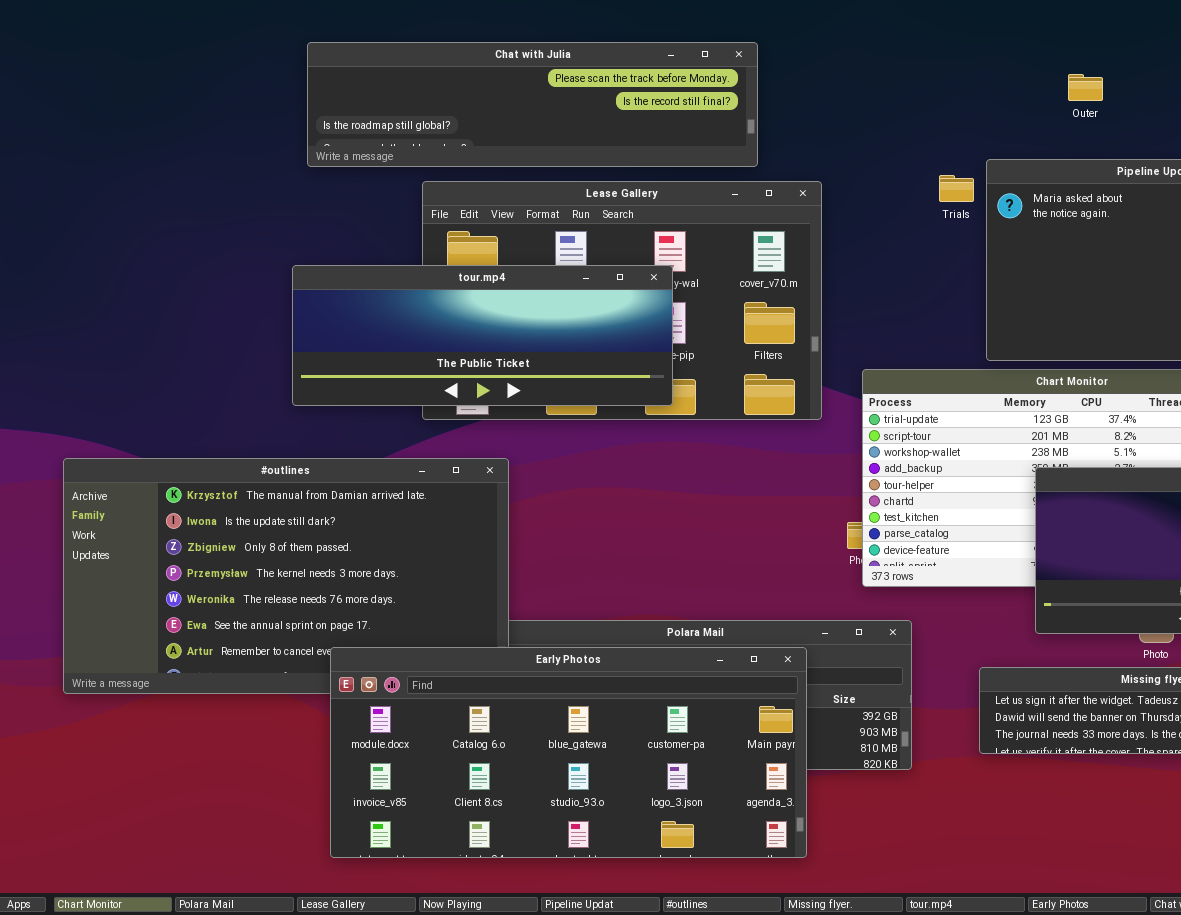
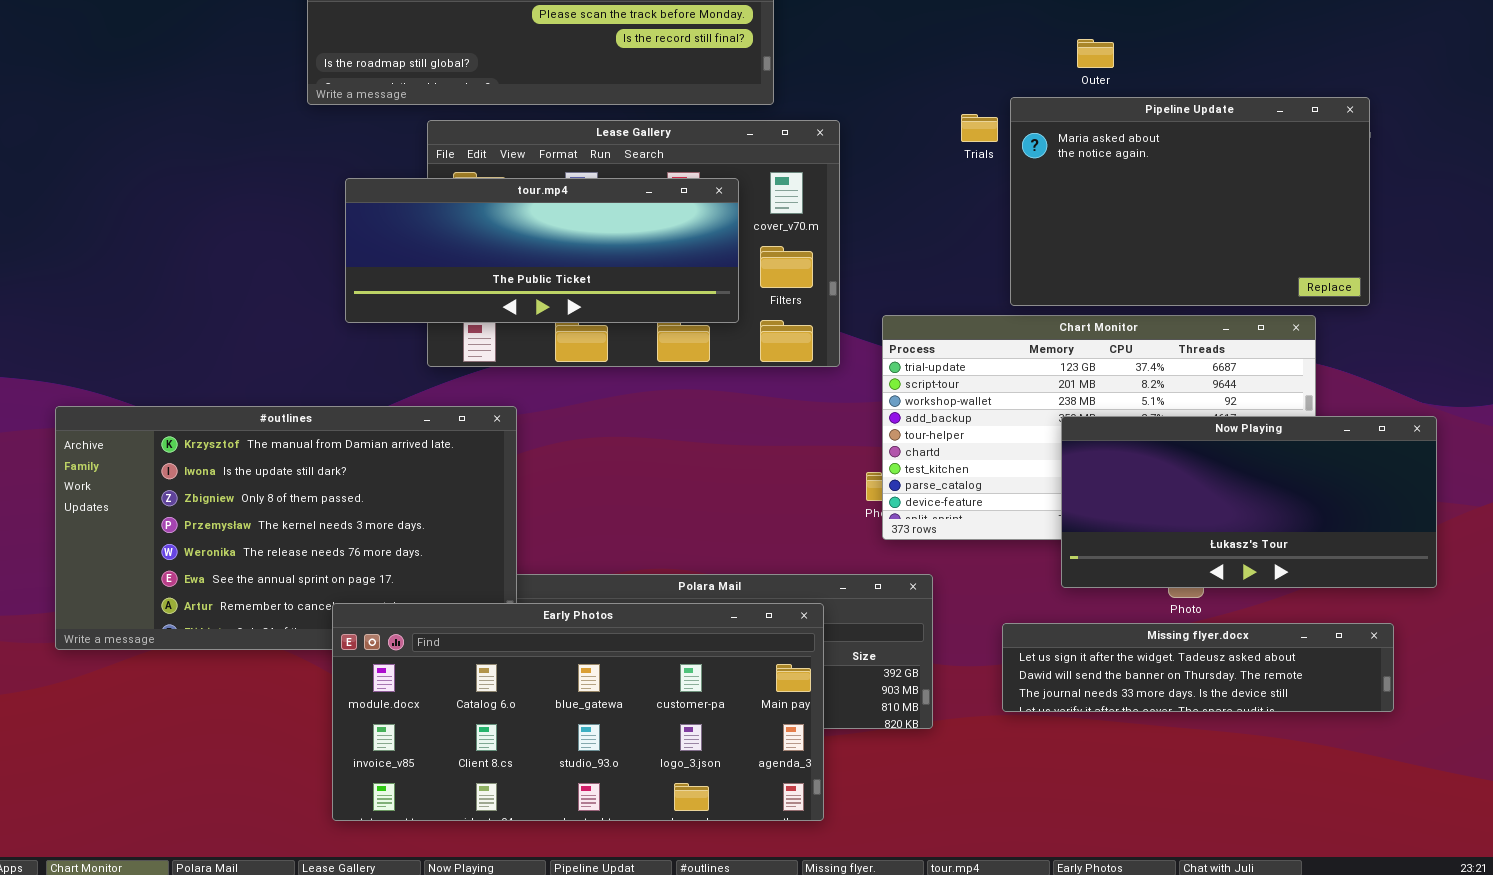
Outer: [1068,74,1103,101] -> [1077,39,1114,68], moved
tour.mp4: [292,265,673,406] -> [345,178,739,323], moved

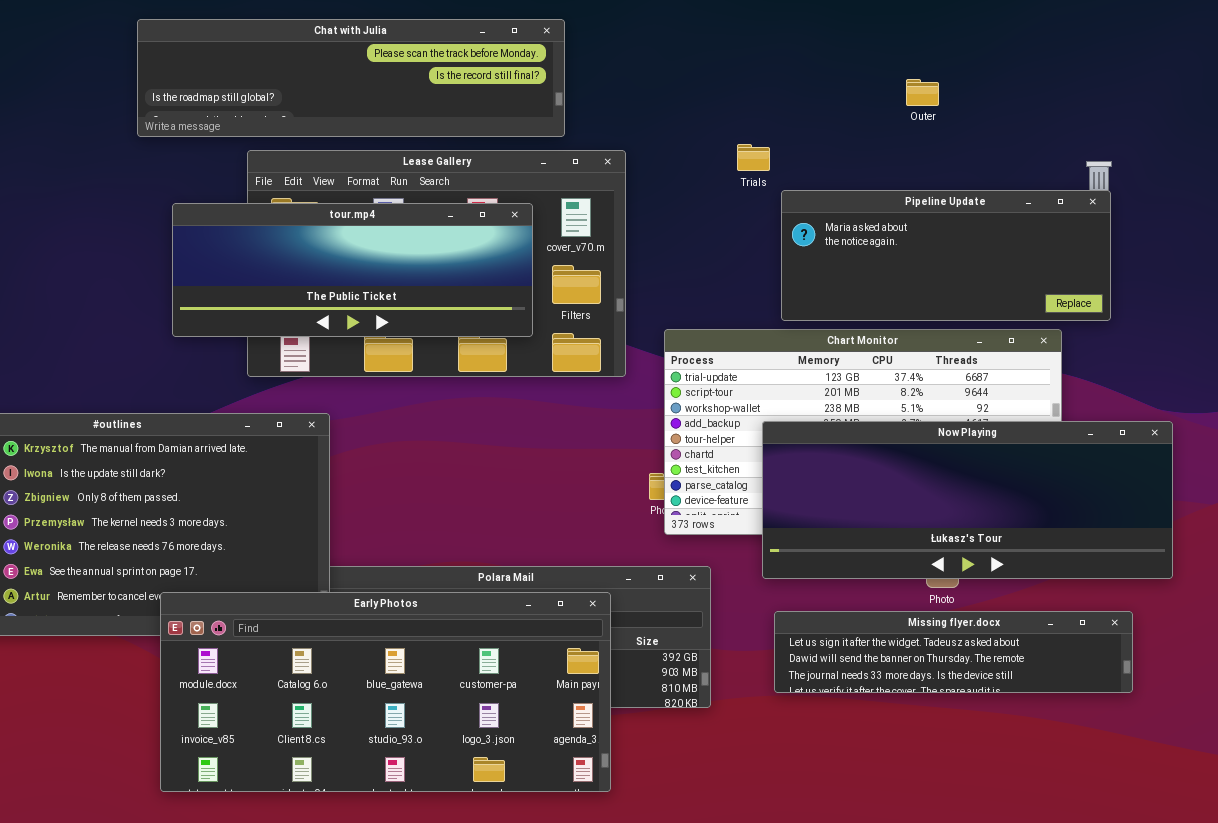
Outer: [1077,39,1114,68] -> [906,79,939,106], moved
Pipeline Update: [1010,97,1370,306] -> [781,190,1111,321], resized
Now Playing: [1061,416,1437,588] -> [762,421,1173,579], resized

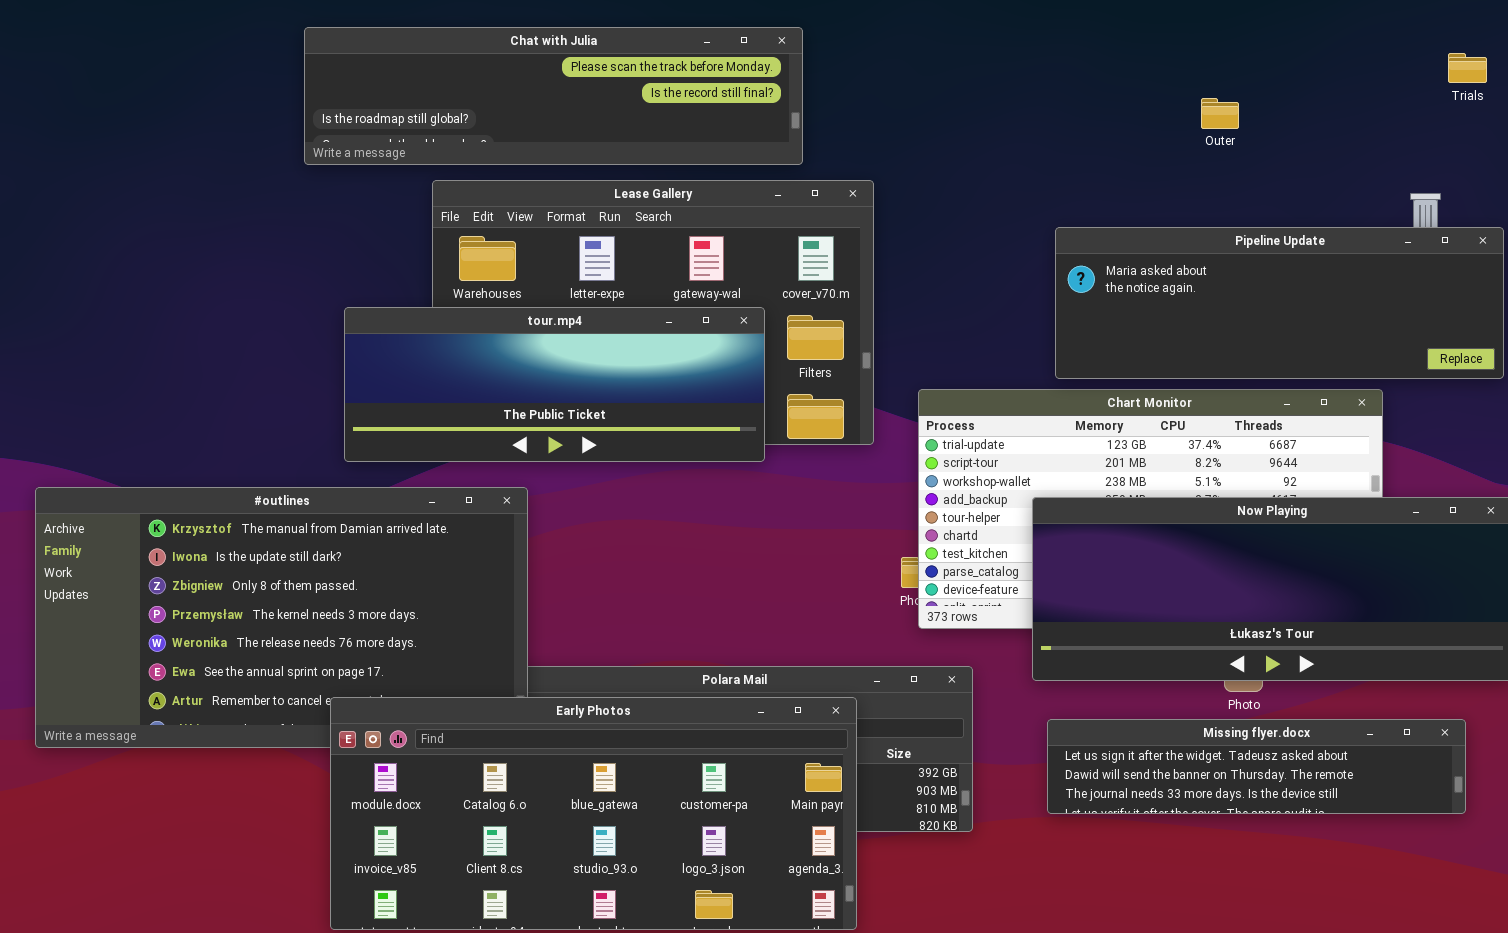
Trials: [737,144,770,171] -> [1448,53,1487,83], moved
Pipeline Update: [781,190,1111,321] -> [1055,227,1504,379], resized
tour.mp4: [172,203,533,337] -> [344,307,765,462], moved

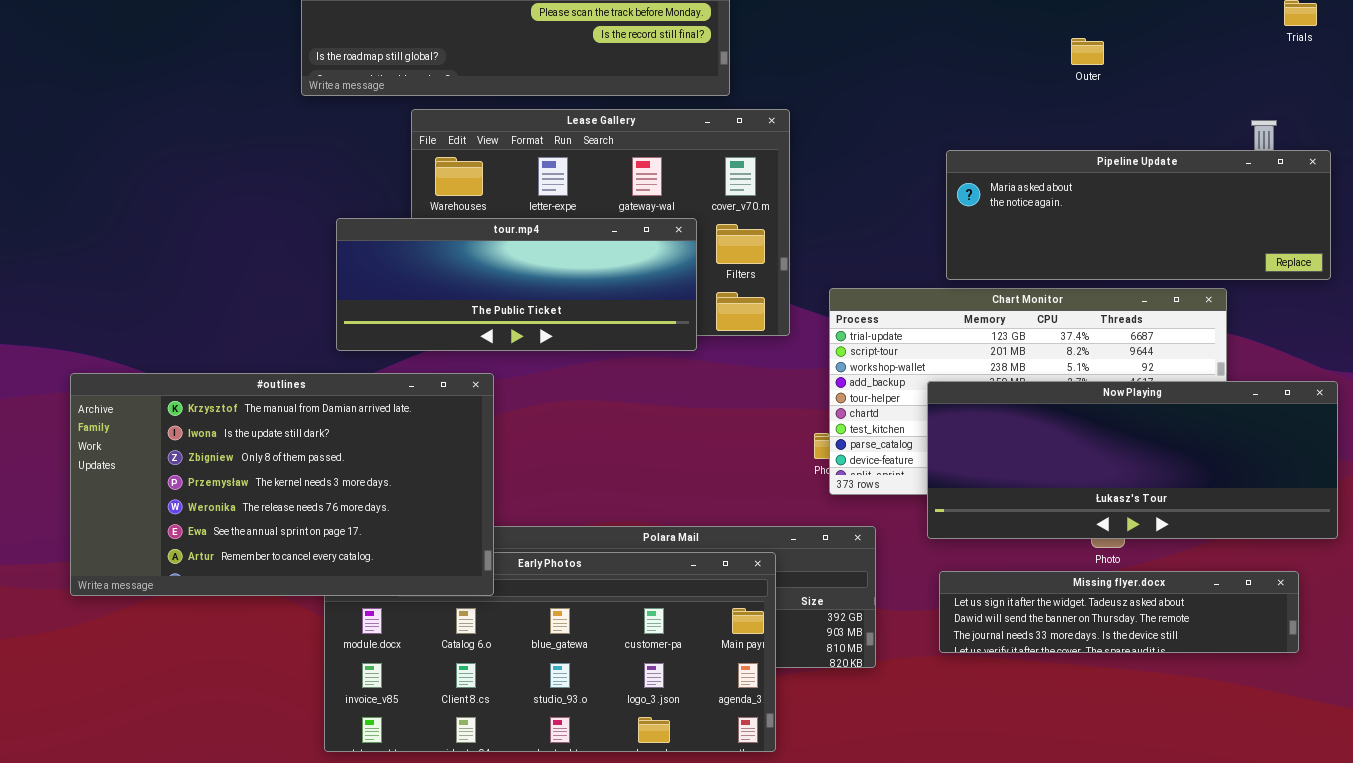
#outlines: [35,487,528,748] -> [70,373,494,596], raised

